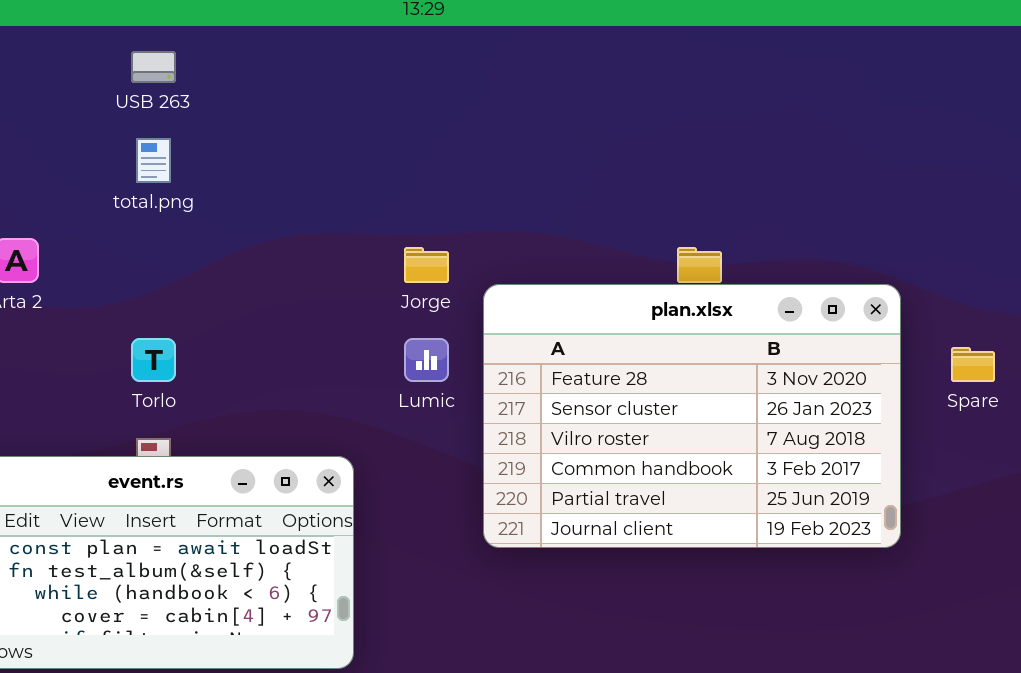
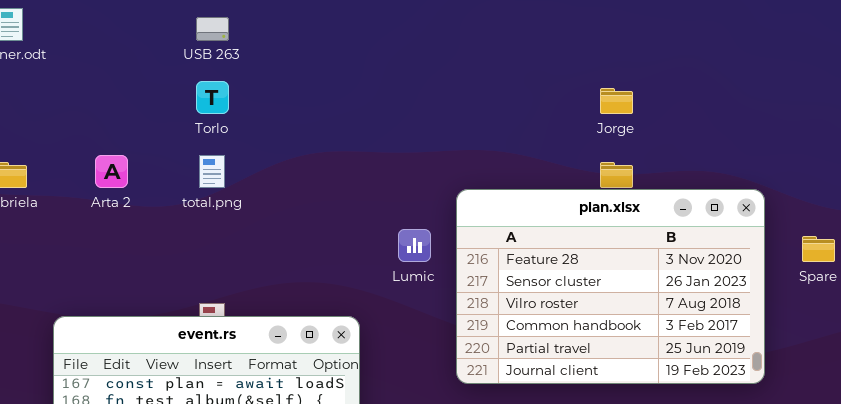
total.png: [136,138,171,183] -> [199,155,225,188], moved
Jorge: [404,247,449,283] -> [600,88,633,114], moved
Torlo: [131,338,176,382] -> [196,81,229,114], moved

